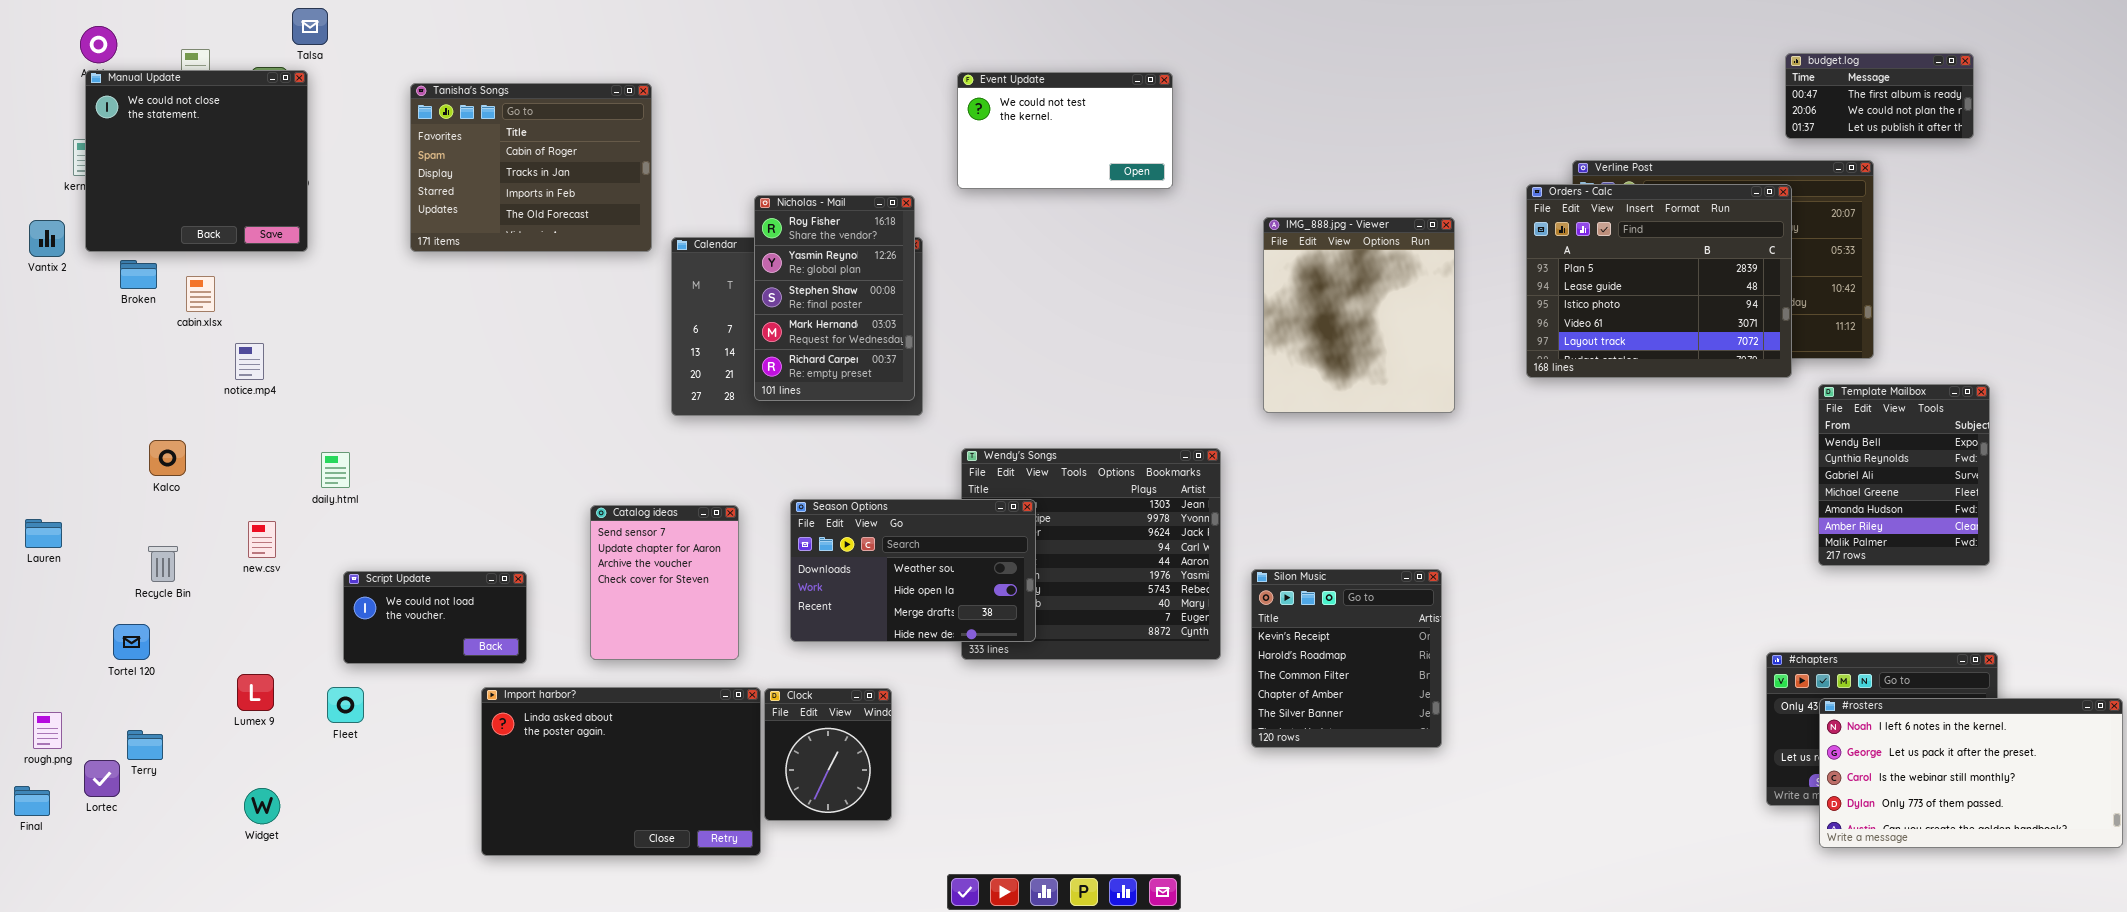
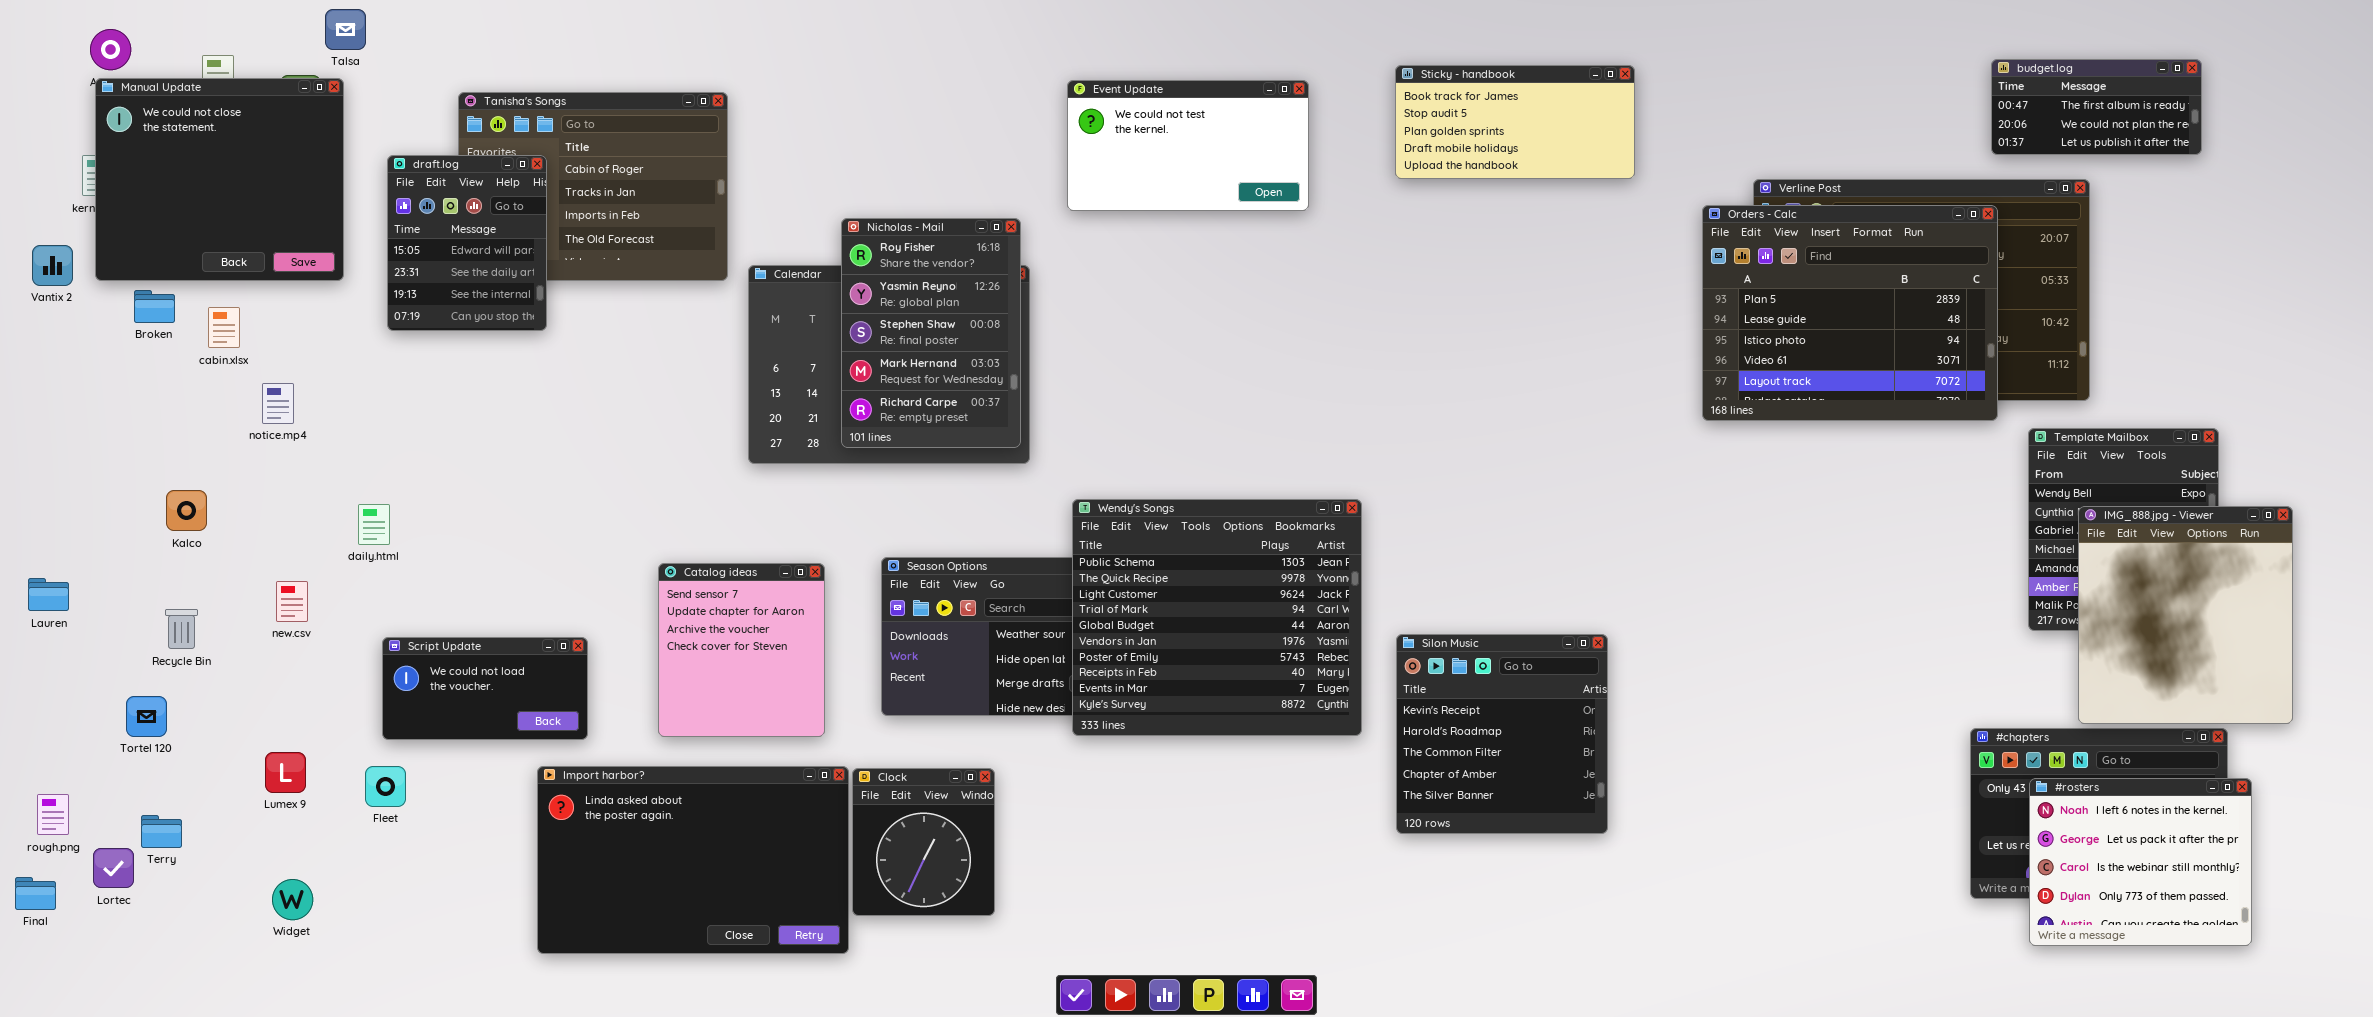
Sticky - handbook: none -> [1395,65,1635,179], opened
draft.log: none -> [387,155,547,331], opened
IMG_888.jpg - Viewer: [1263,217,1455,413] -> [2078,506,2293,724], moved
Wendy's Songs: [961,448,1221,660] -> [1072,499,1362,736], raised
#rosters: [1819,698,2123,848] -> [2029,778,2252,946], resized

